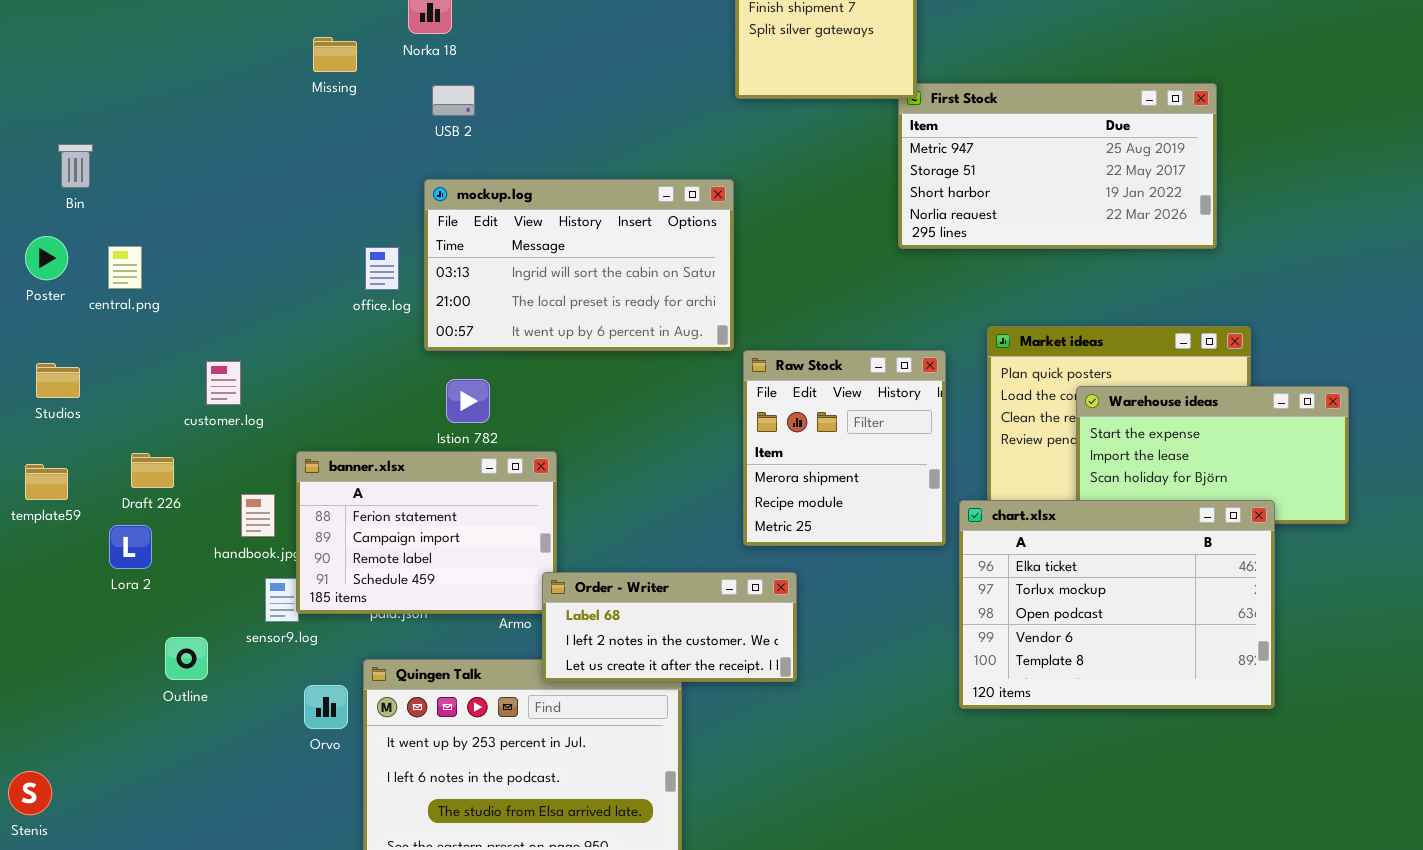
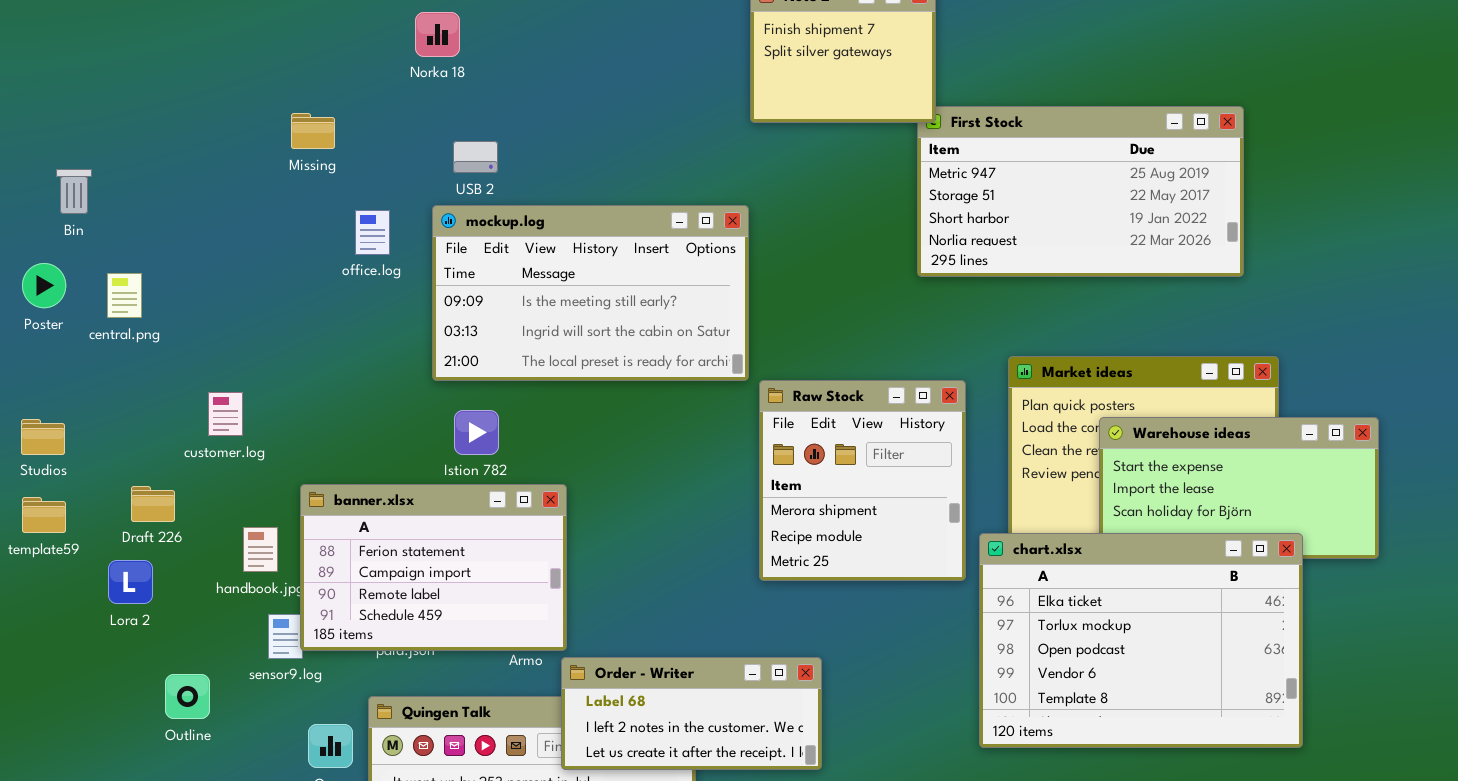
Missing: [313,37,357,72] -> [291,113,335,149], moved
USB 2: [432,85,475,116] -> [453,141,498,173], moved
mockup.log: [424,179,734,351] -> [432,205,749,381], scrolled up 1 row
office.log: [365,247,399,290] -> [355,210,390,255], moved
Studios: [36,363,80,398] -> [21,419,65,455], moved
Order - Writer: [542,572,797,682] -> [561,657,822,770], moved

